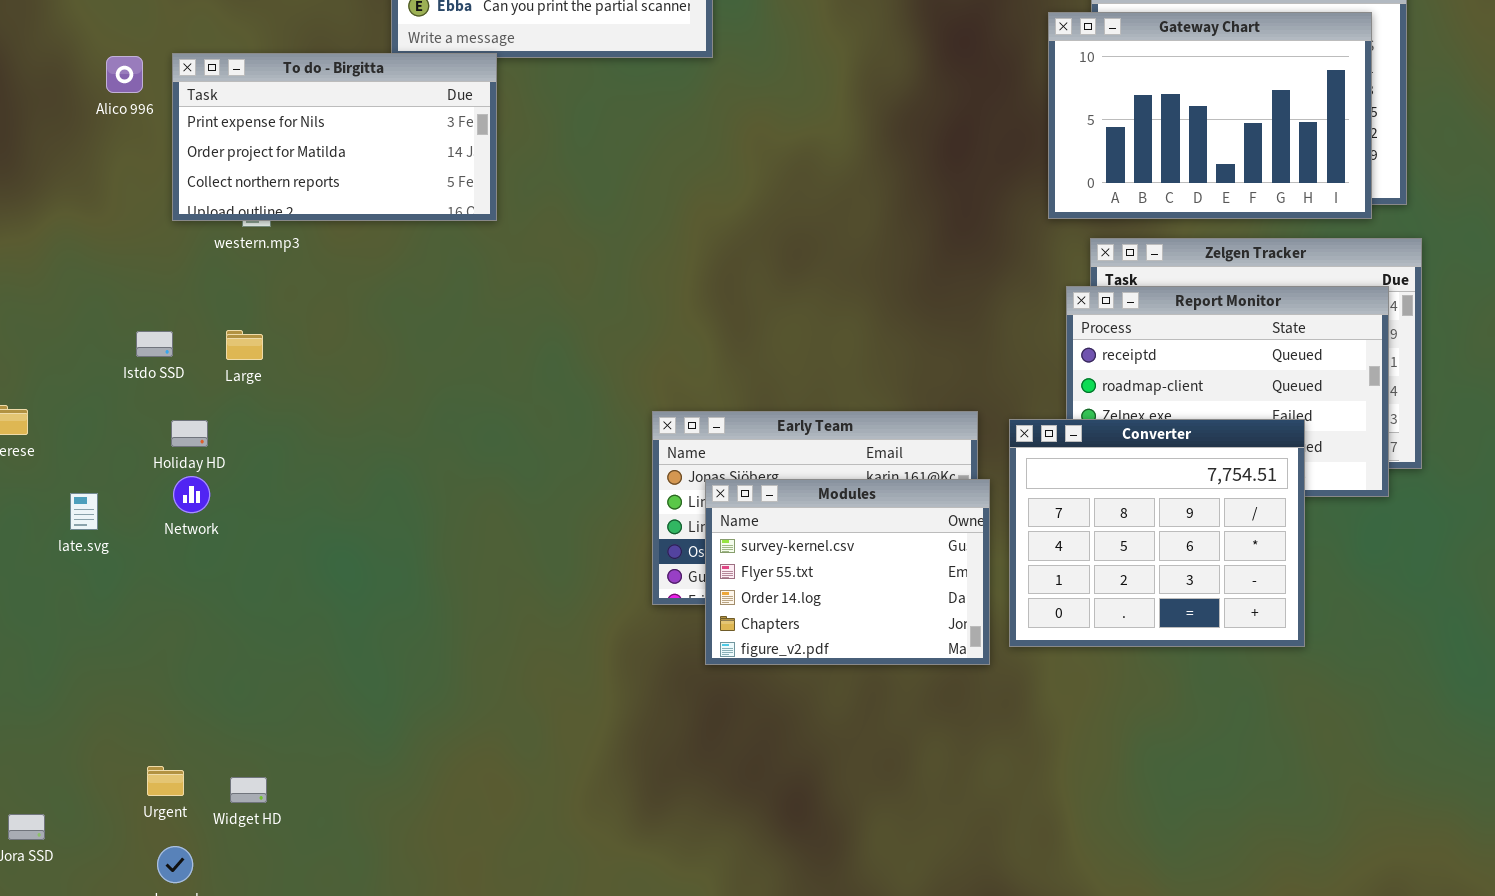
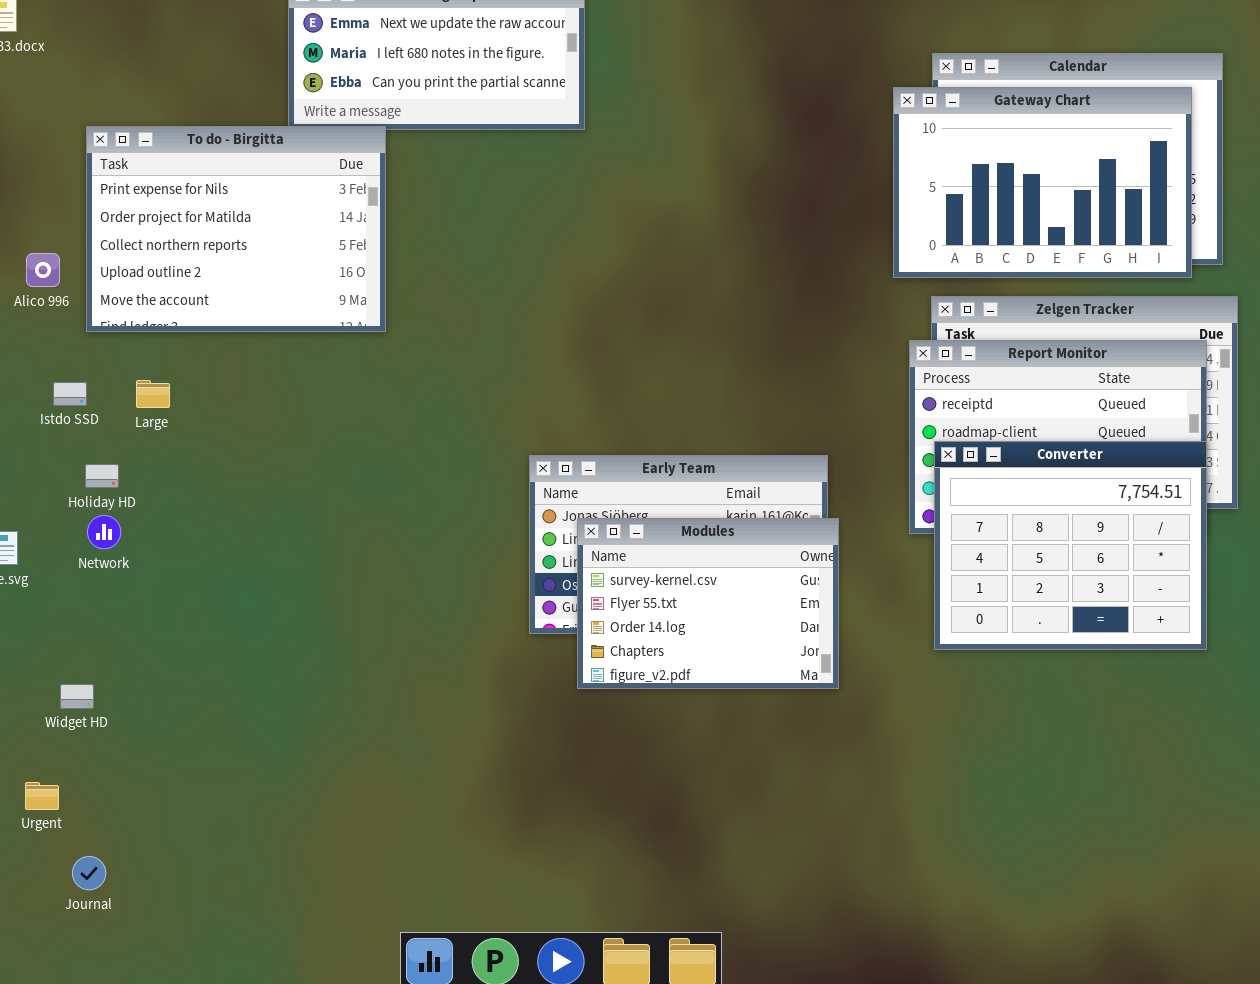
To do - Birgitta: [172,53,497,221] -> [86,126,386,332], resized
Alico 996: [106,56,143,93] -> [26,253,60,287], moved
Converter: [1009,419,1305,647] -> [934,441,1207,650], moved
Urgent: [147,766,184,796] -> [25,782,59,810], moved
Widget HD: [230,777,267,803] -> [60,684,94,709], moved

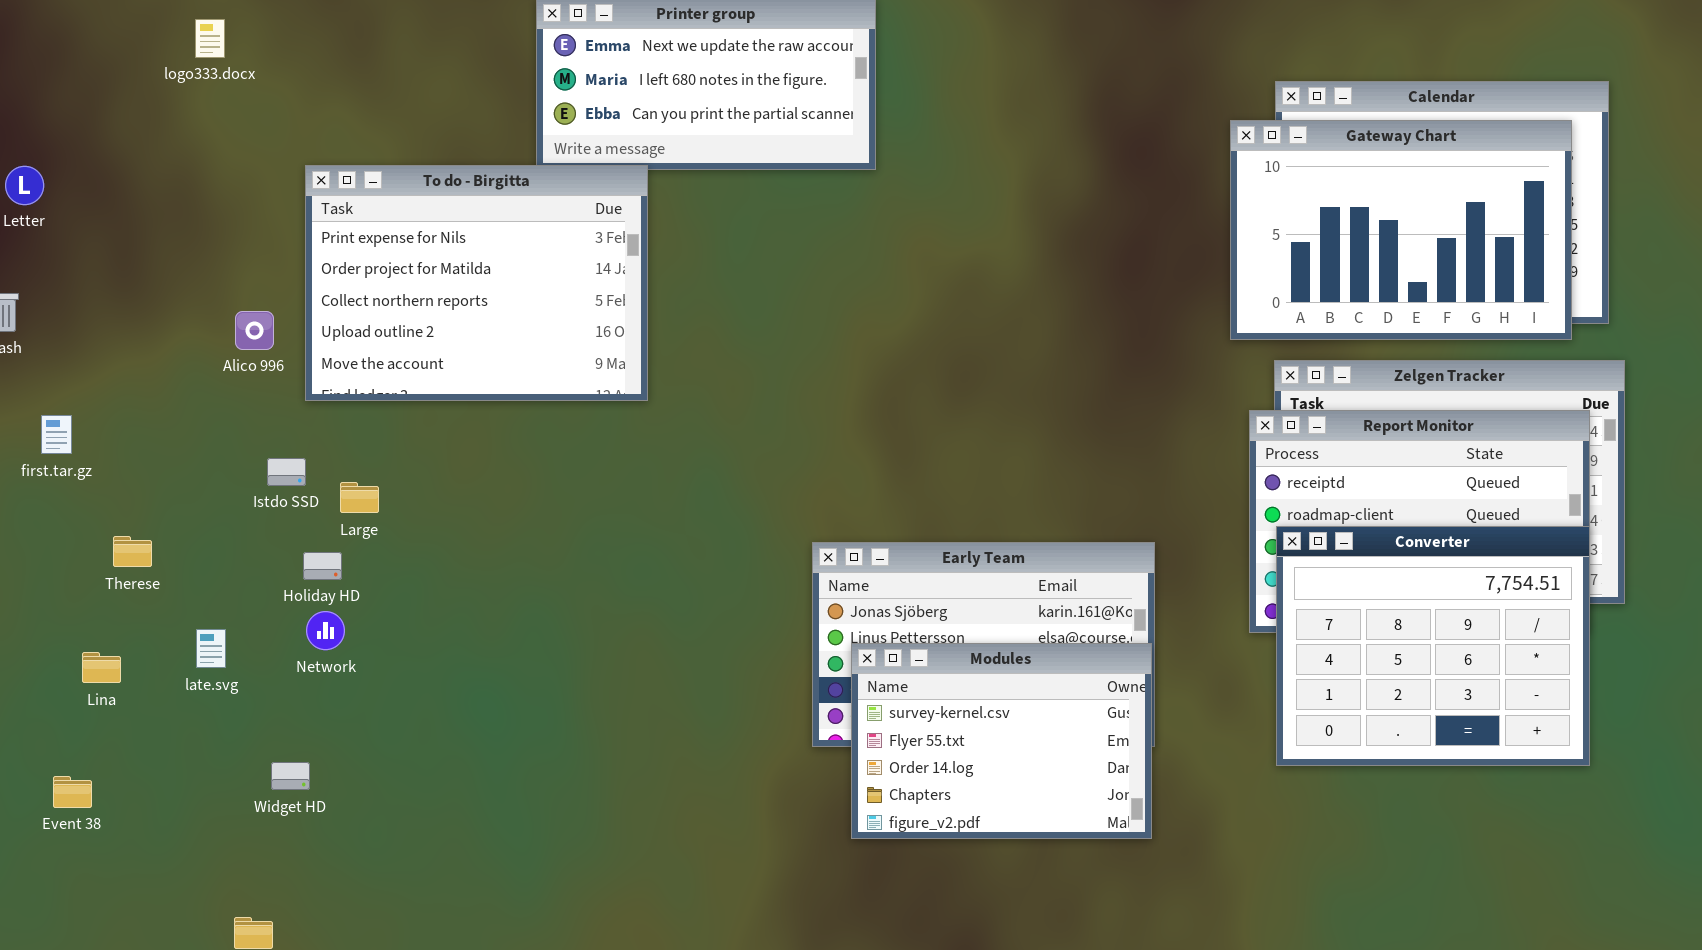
Large: [136,380,170,408] -> [340,482,379,513], moved
Modules: [577,518,839,689] -> [851,643,1152,839], moved
Widget HD: [60,684,94,709] -> [271,762,310,790], moved

